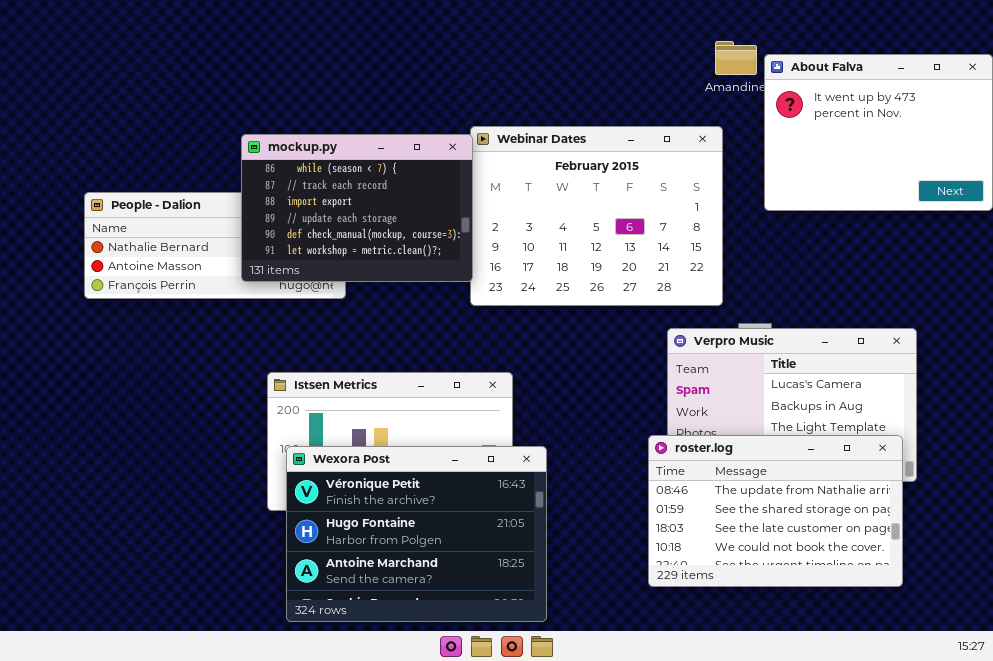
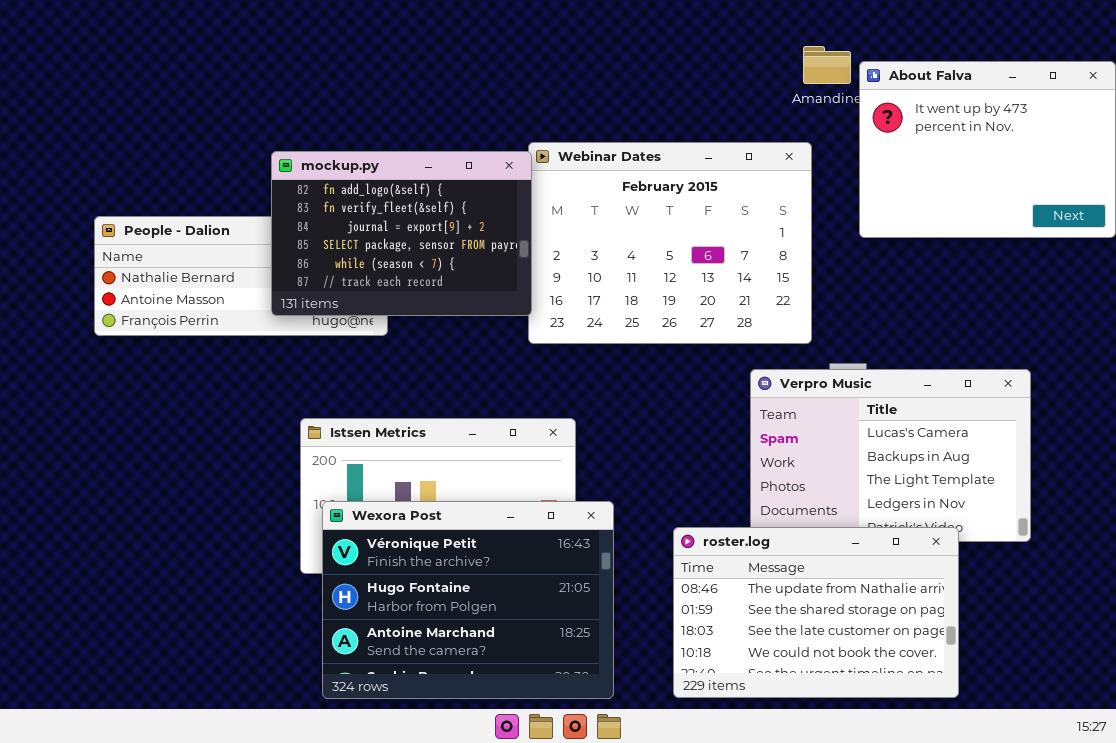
mockup.py: [241,134,473,282] -> [271,151,532,316], scrolled up 4 rows
roster.log: [648,435,903,587] -> [673,527,959,698], moved

